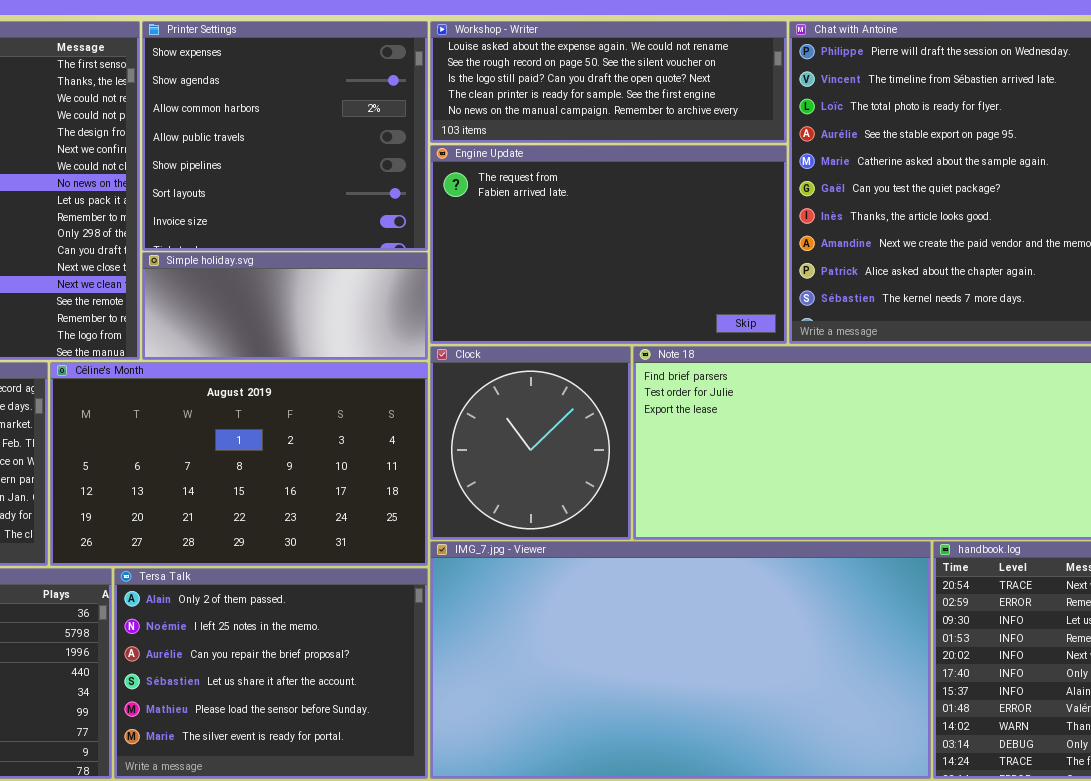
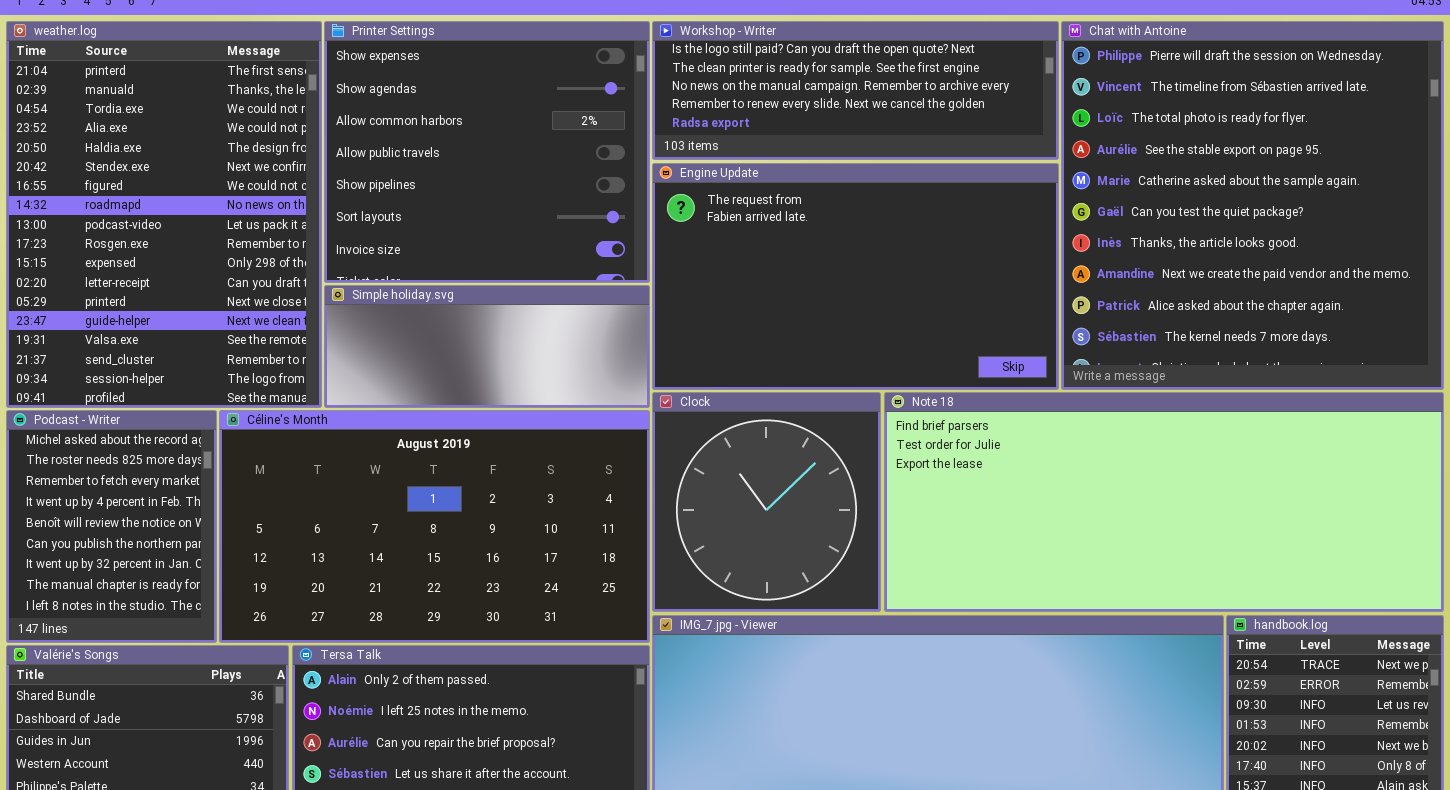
Workshop - Writer: [430,21,787,143] -> [652,21,1059,160], scrolled down 2 rows

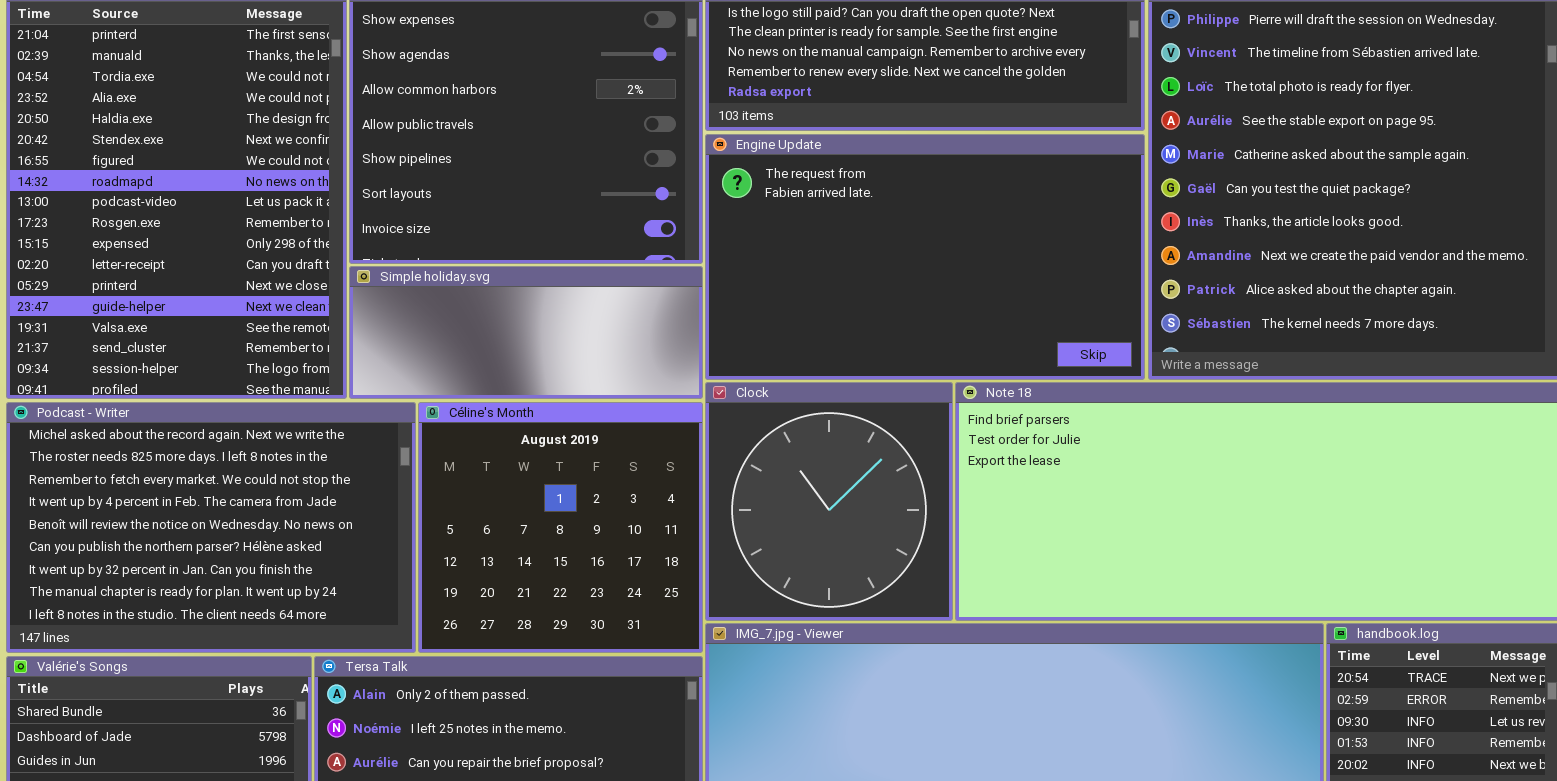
Podcast - Writer: [6,410,217,643] -> [6,402,416,653], resized
Céline's Month: [219,410,650,643] -> [418,402,703,653], resized

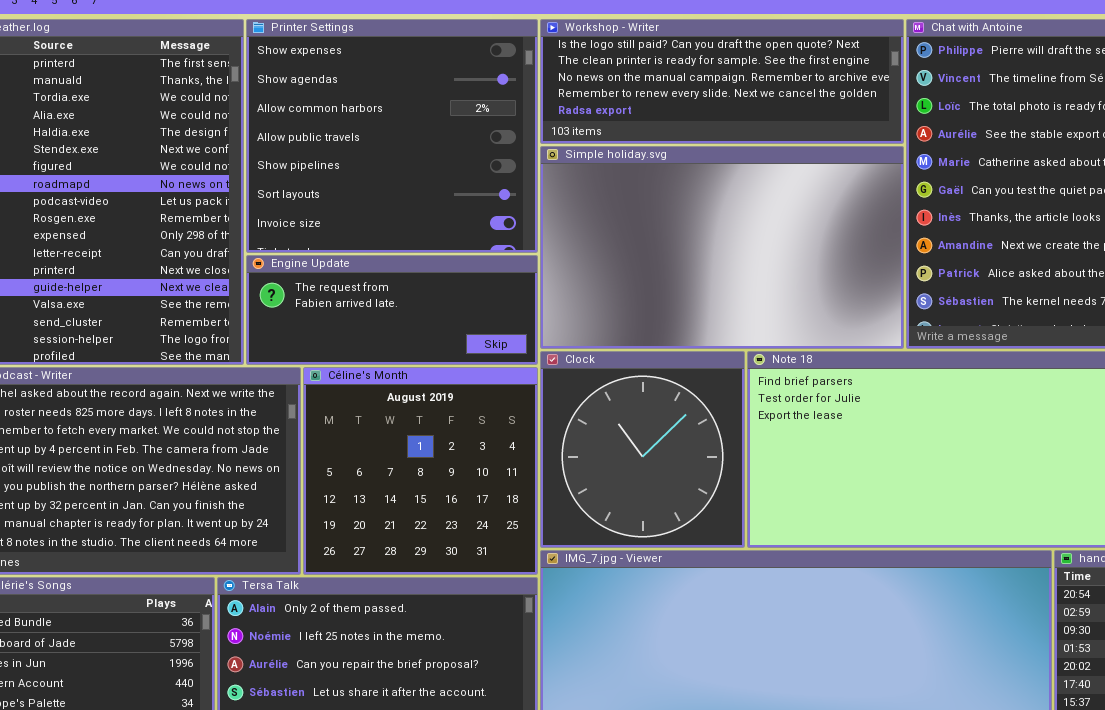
Engine Update: [705,134,1145,380] -> [246,255,538,365], moved, resized
Simple holiday.svg: [349,266,703,399] -> [540,146,904,349], moved, resized

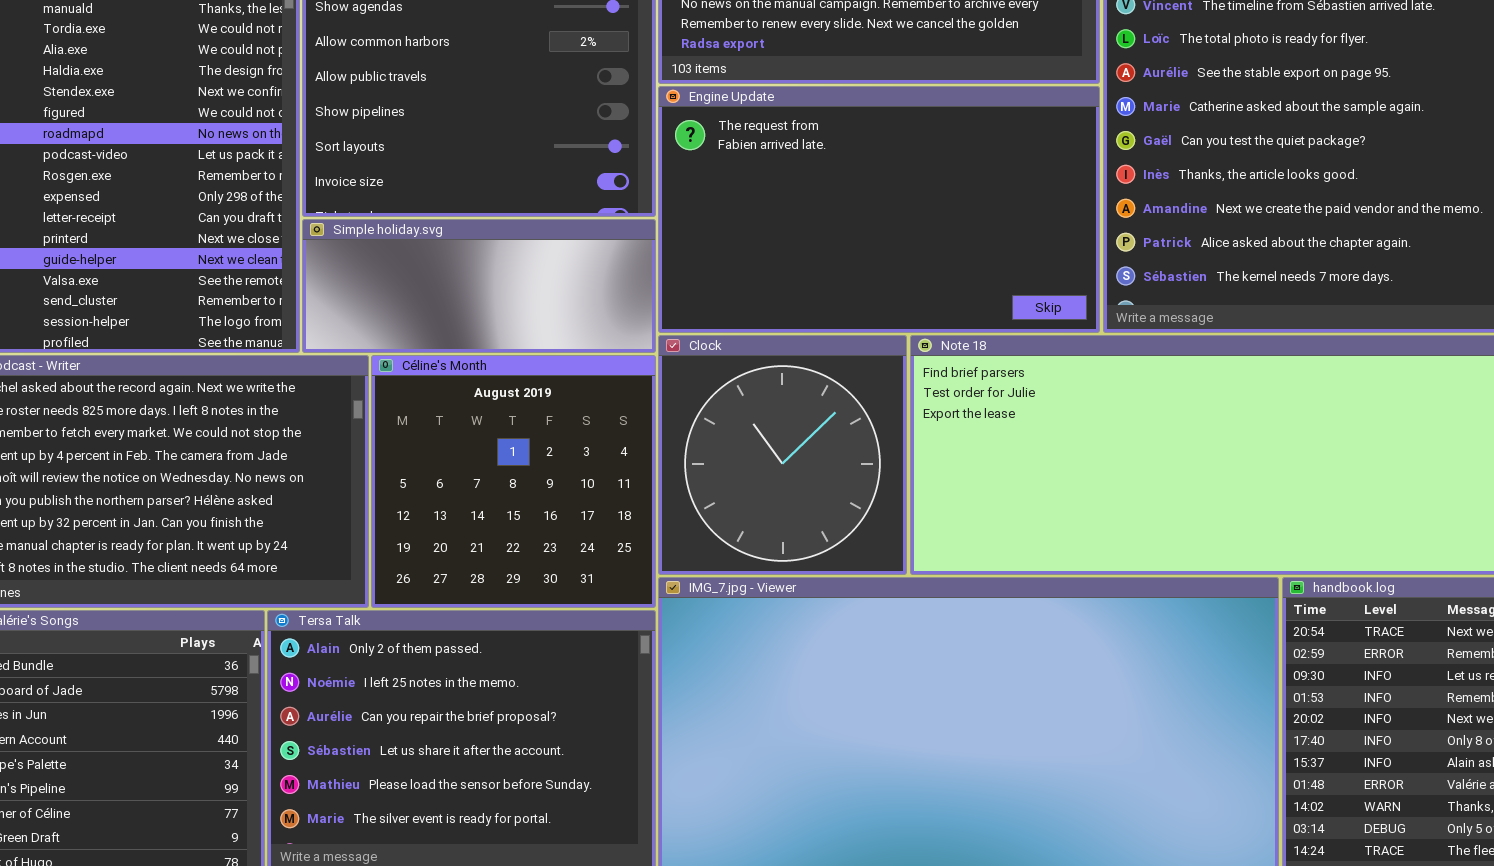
Simple holiday.svg: [540,146,904,349] -> [302,219,656,353], moved, resized
Engine Update: [246,255,538,365] -> [658,86,1100,333], moved, resized

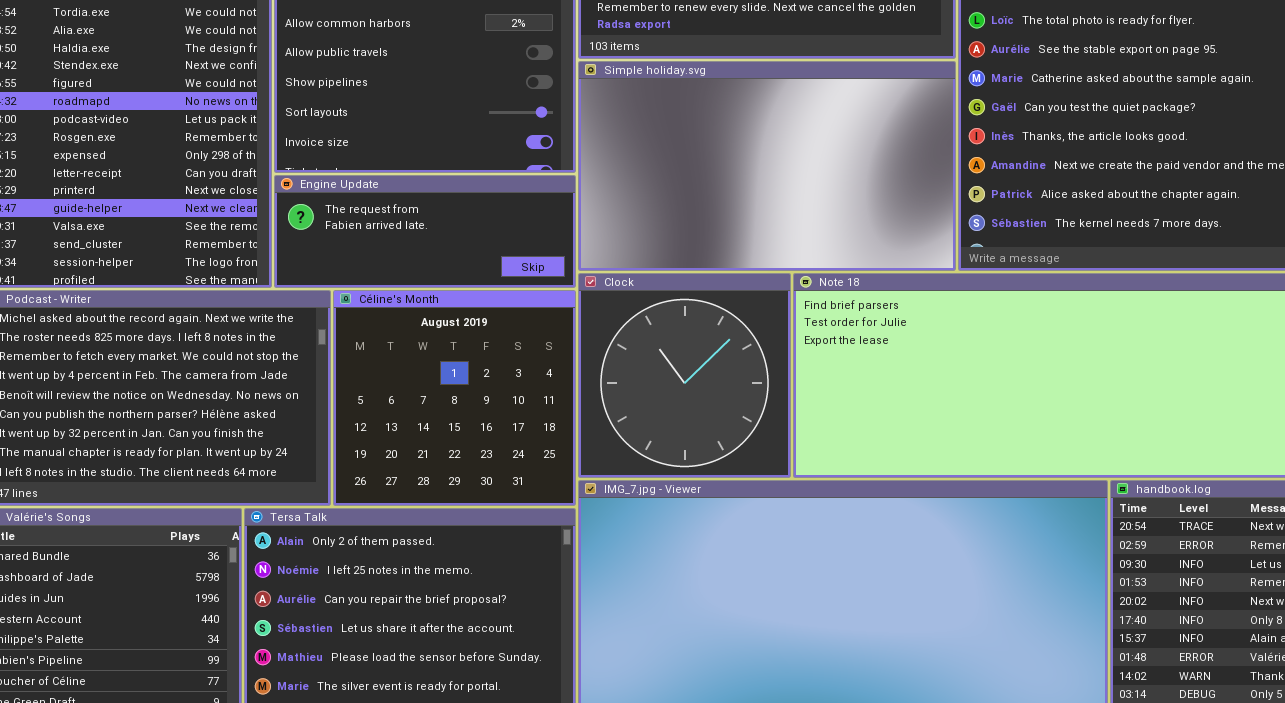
Engine Update: [658,86,1100,333] -> [274,175,576,288], moved, resized
Simple holiday.svg: [302,219,656,353] -> [578,61,956,271], moved, resized

